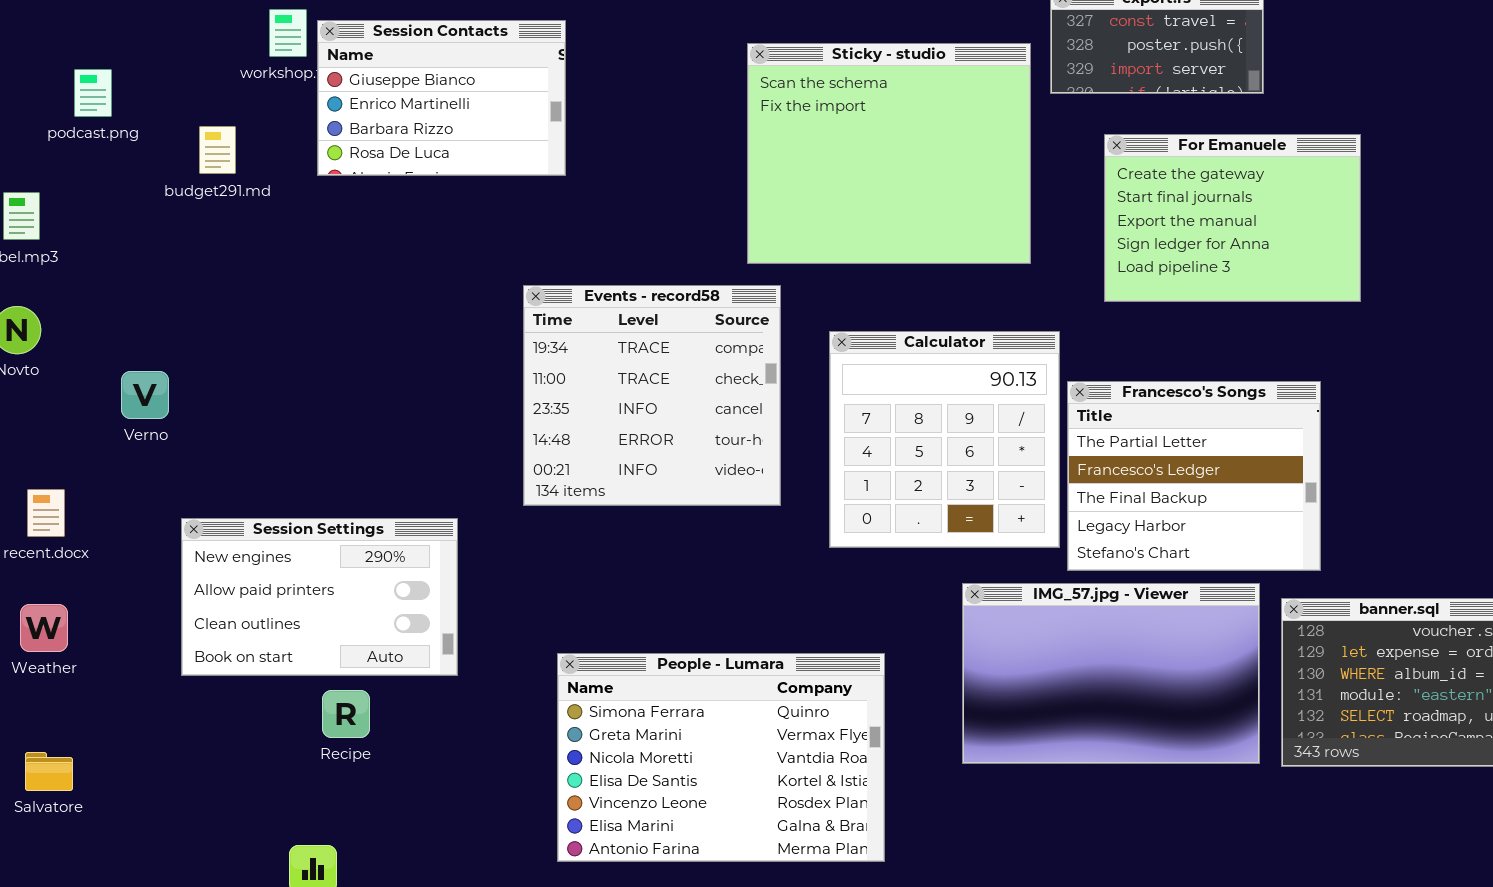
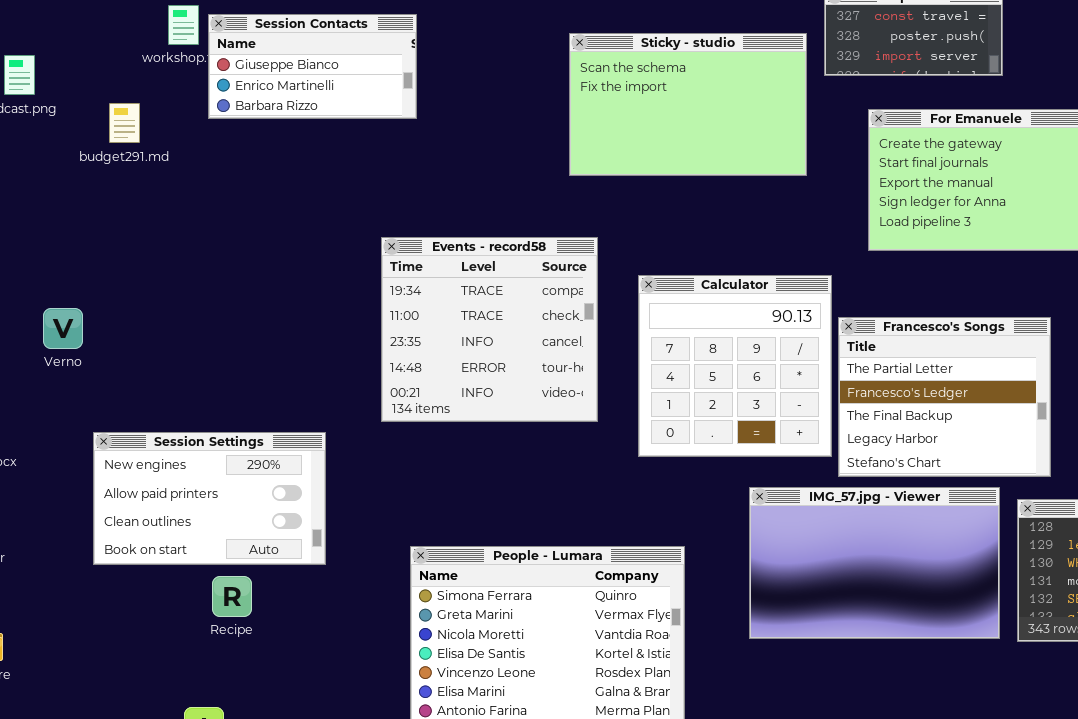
Session Contacts: [317,20,566,176] -> [208,14,417,119], resized
Sticky - studio: [747,43,1031,264] -> [569,33,807,176], resized

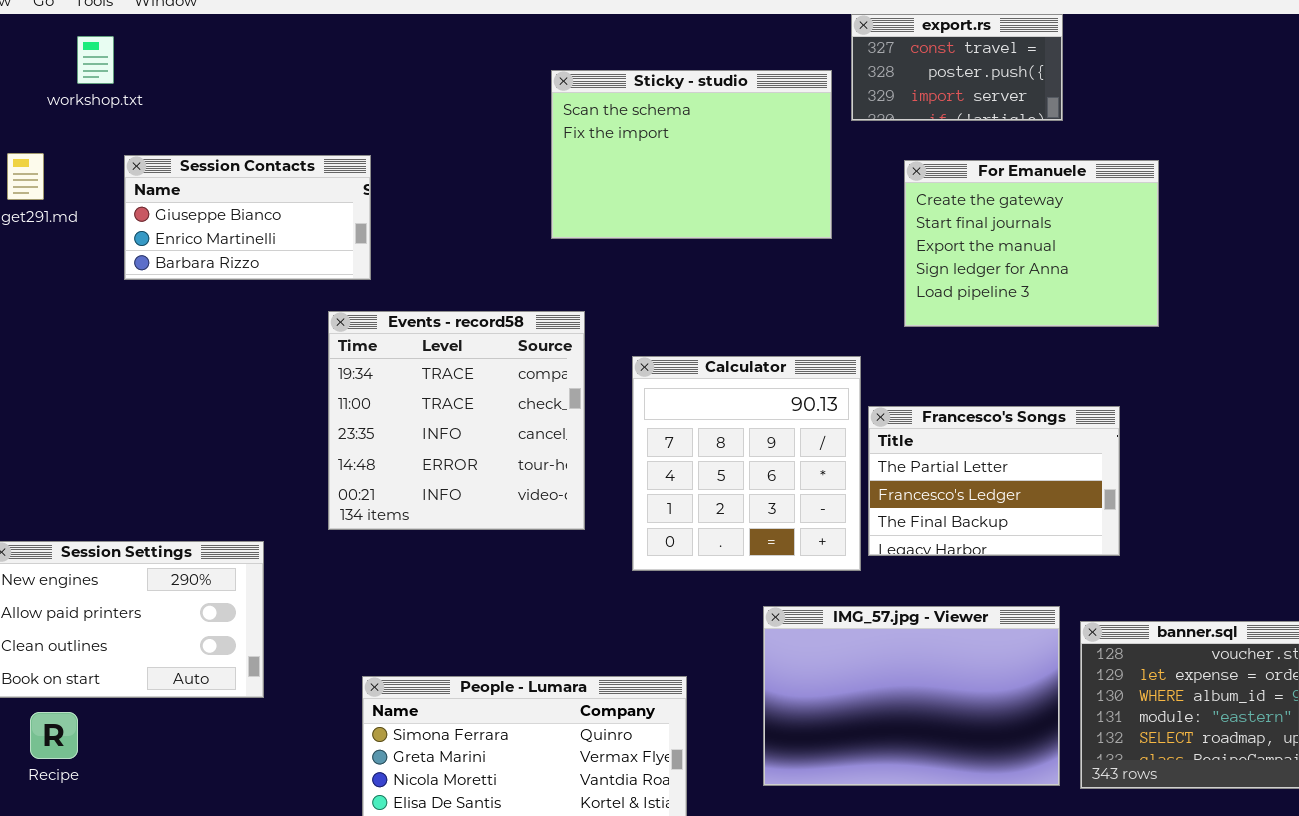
Session Contacts: [208,14,417,119] -> [124,155,371,280], moved
Francesco's Songs: [838,317,1051,477] -> [868,406,1120,556], resized
Recipe: [212,576,252,617] -> [30,712,78,759], moved

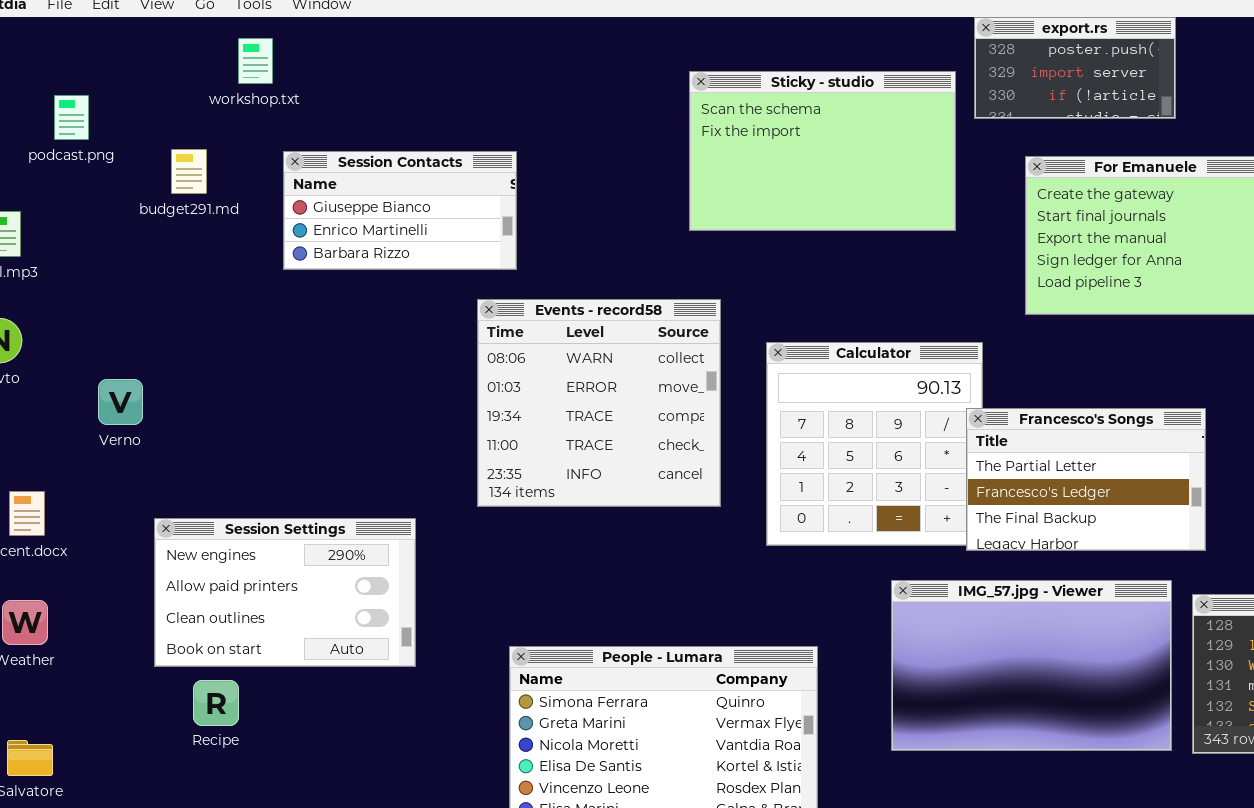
export.rs: [851,14,1063,121] -> [974,17,1176,119], scrolled down 1 row
Events - record58: [328,311,585,530] -> [477,299,721,507], scrolled up 2 rows
Francesco's Songs: [868,406,1120,556] -> [966,408,1206,551], moved

